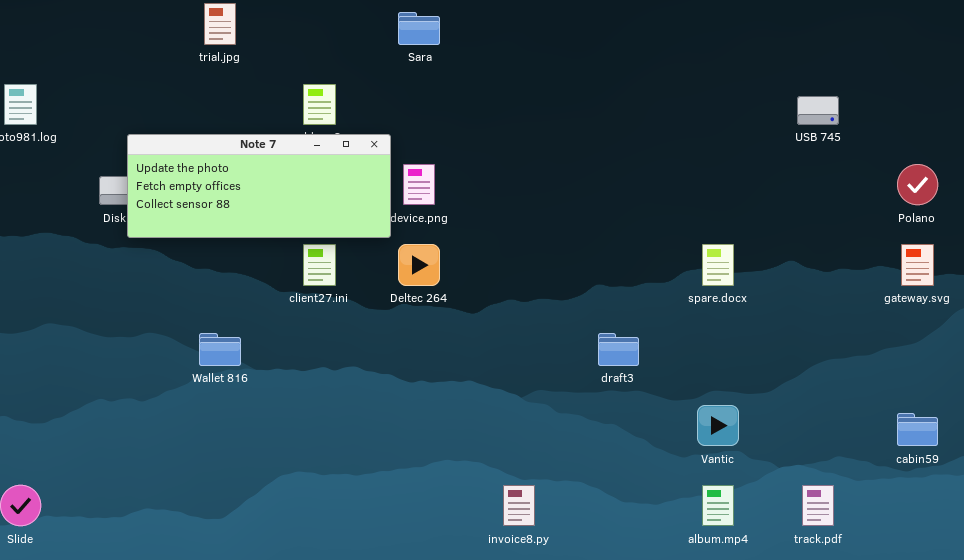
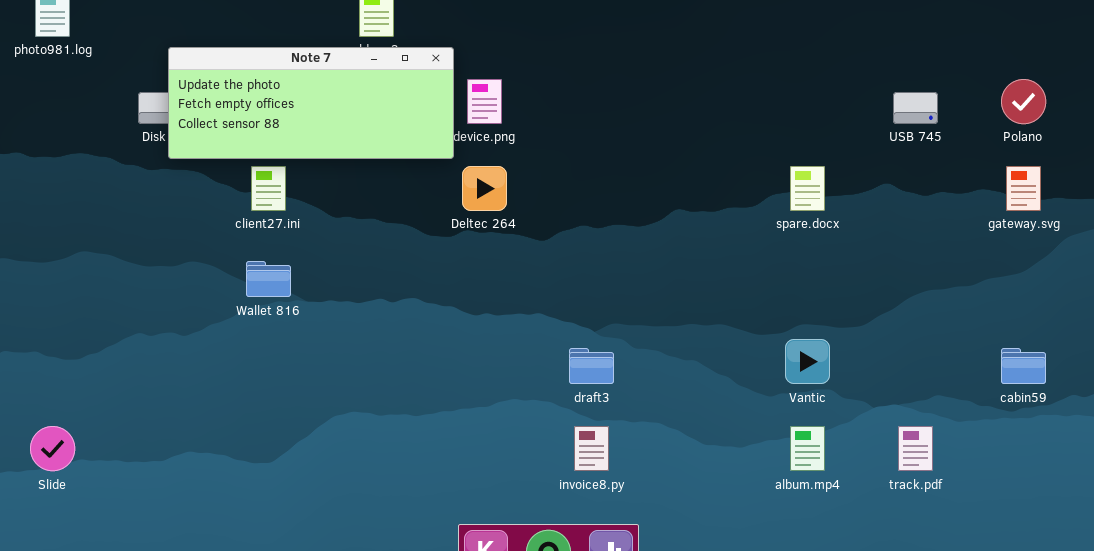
USB 745: [797,96,839,125] -> [893,92,938,124], moved
client27.ini: [303,244,336,286] -> [251,166,286,211], moved
draft3: [598,333,639,366] -> [569,348,614,384], moved

